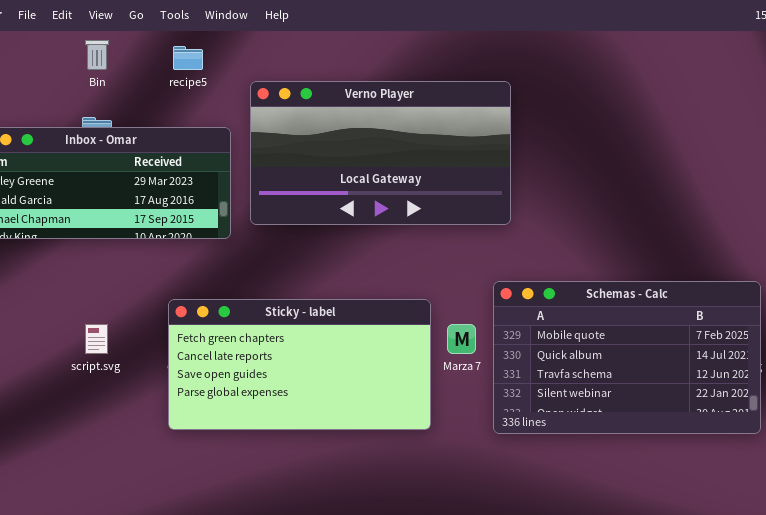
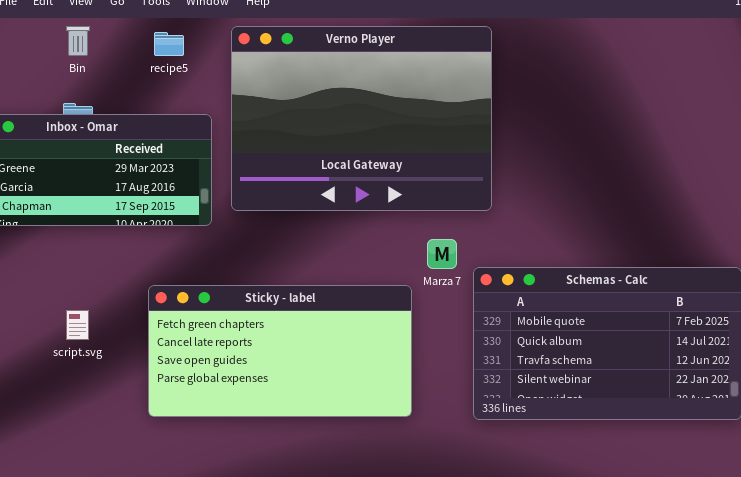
Verno Player: [250,81,511,225] -> [231,26,492,211], resized
Marza 7: [447,324,476,354] -> [427,239,457,269], moved

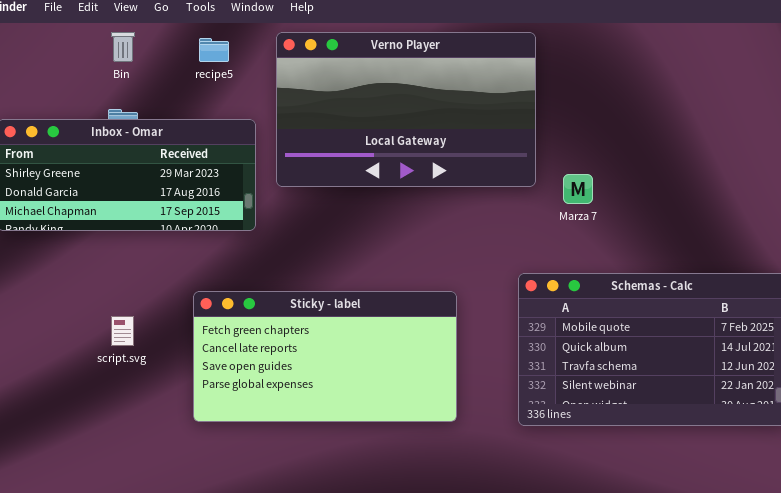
Verno Player: [231,26,492,211] -> [276,32,536,187], resized
Marza 7: [427,239,457,269] -> [563,174,593,204], moved

